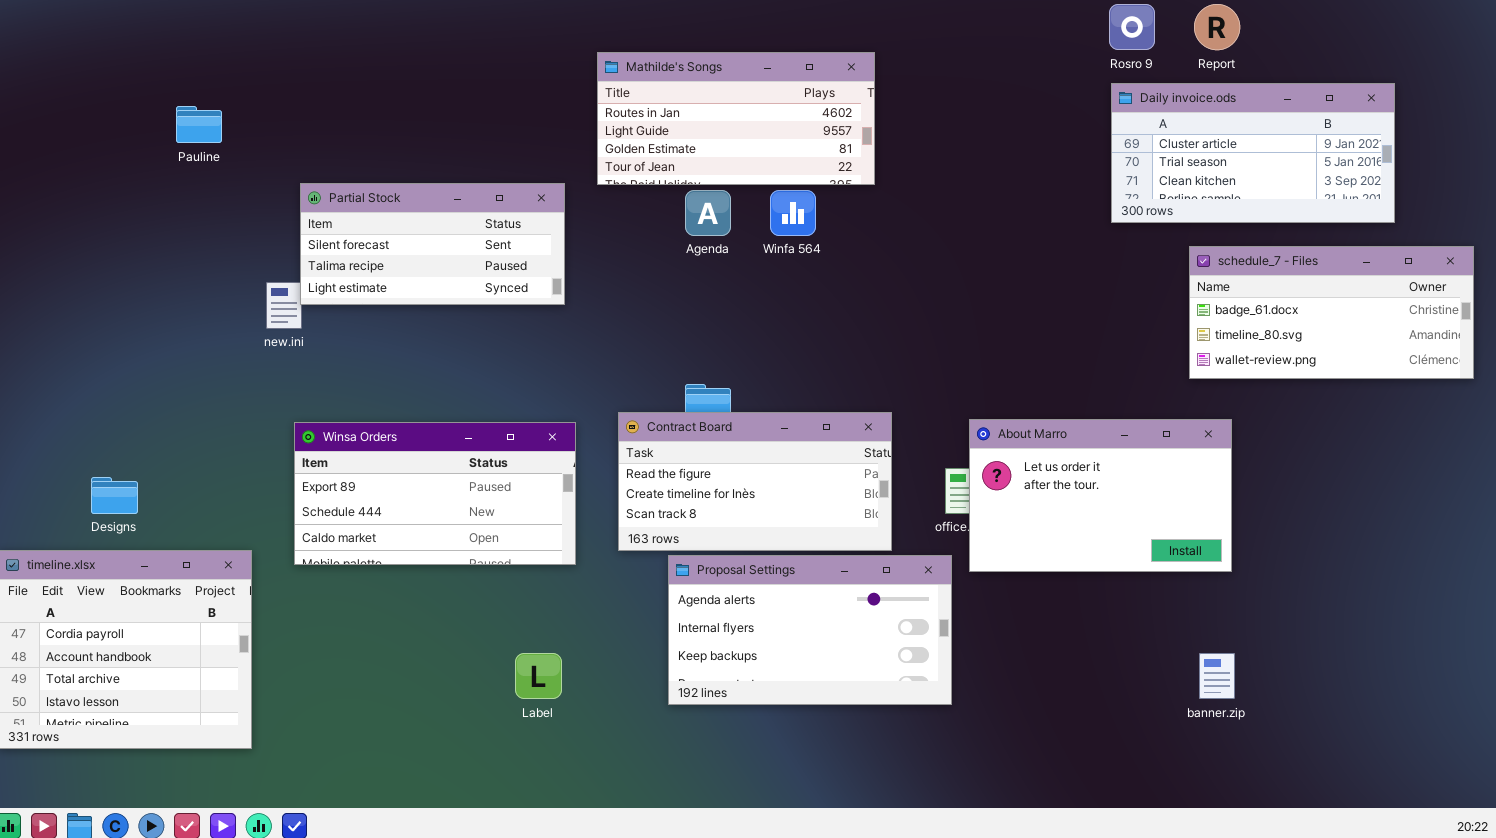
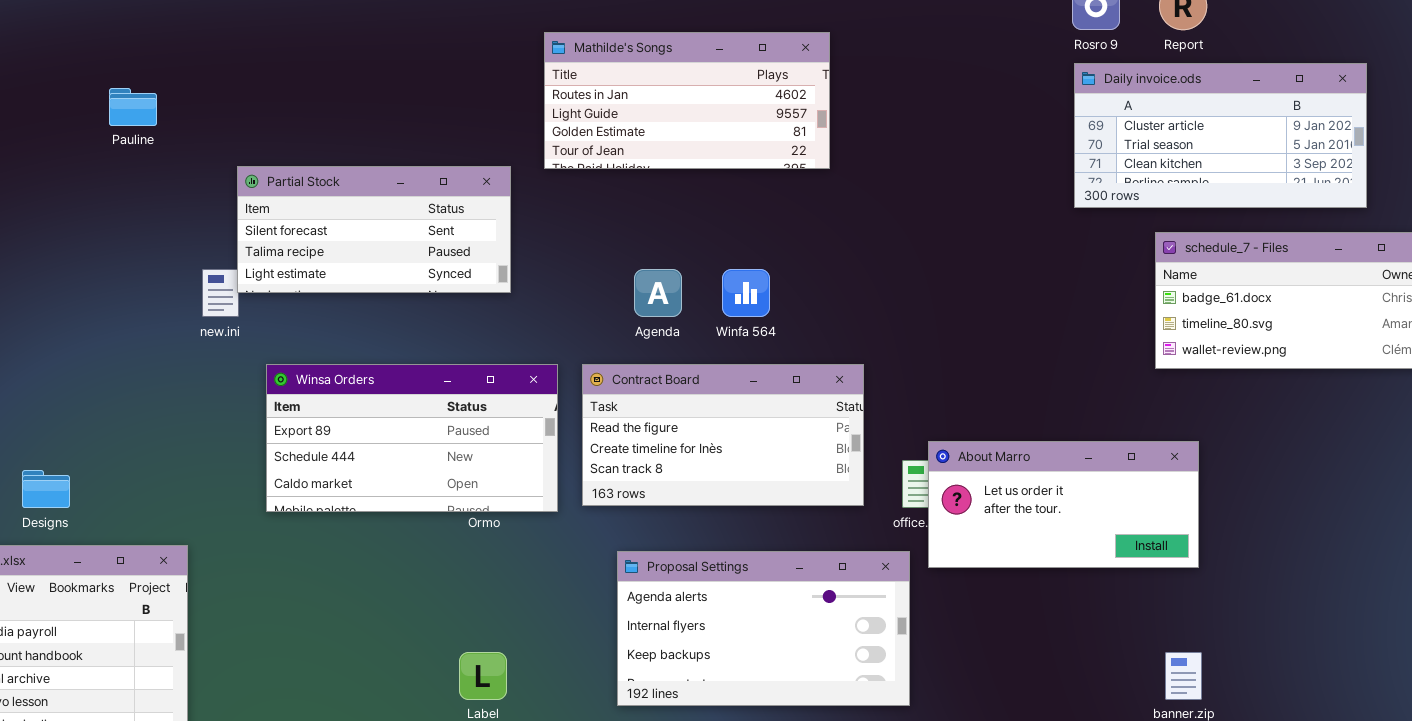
Agenda: [685,190,731,236] -> [634,269,682,317], moved
Winfa 564: [770,190,816,236] -> [722,269,770,317], moved
Contract Board: [618,412,892,551] -> [582,364,864,506], moved
About Marro: [969,419,1232,572] -> [928,441,1199,568], resized
Winsa Orders: [294,422,576,565] -> [266,364,558,512], moved

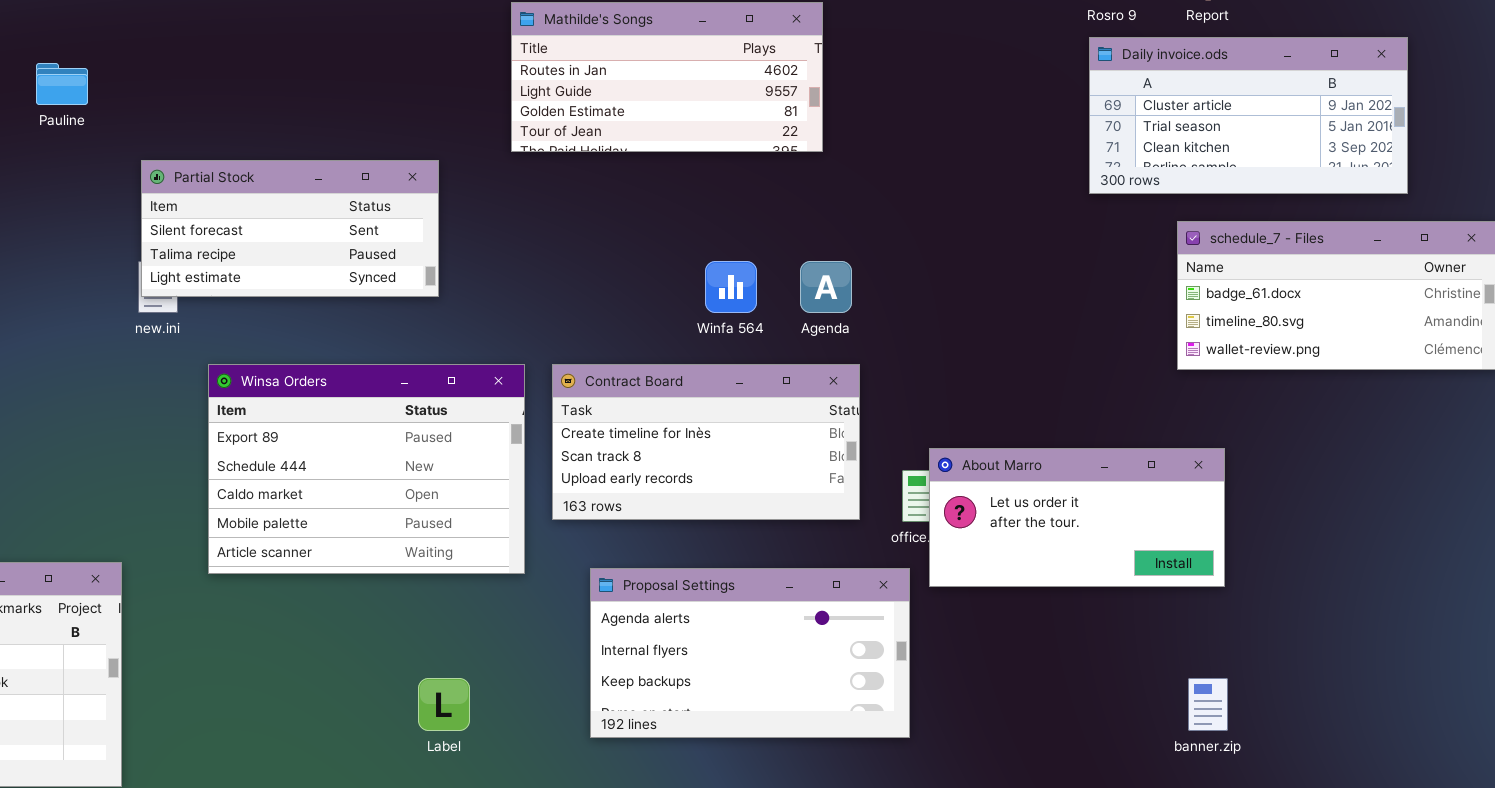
Partial Stock: [237,166,511,293] -> [141,160,439,297], moved
Agenda: [634,269,682,317] -> [800,261,852,313], moved
Winsa Orders: [266,364,558,512] -> [208,364,525,574], resized
Contract Board: [582,364,864,506] -> [552,364,860,520], scrolled down 1 row

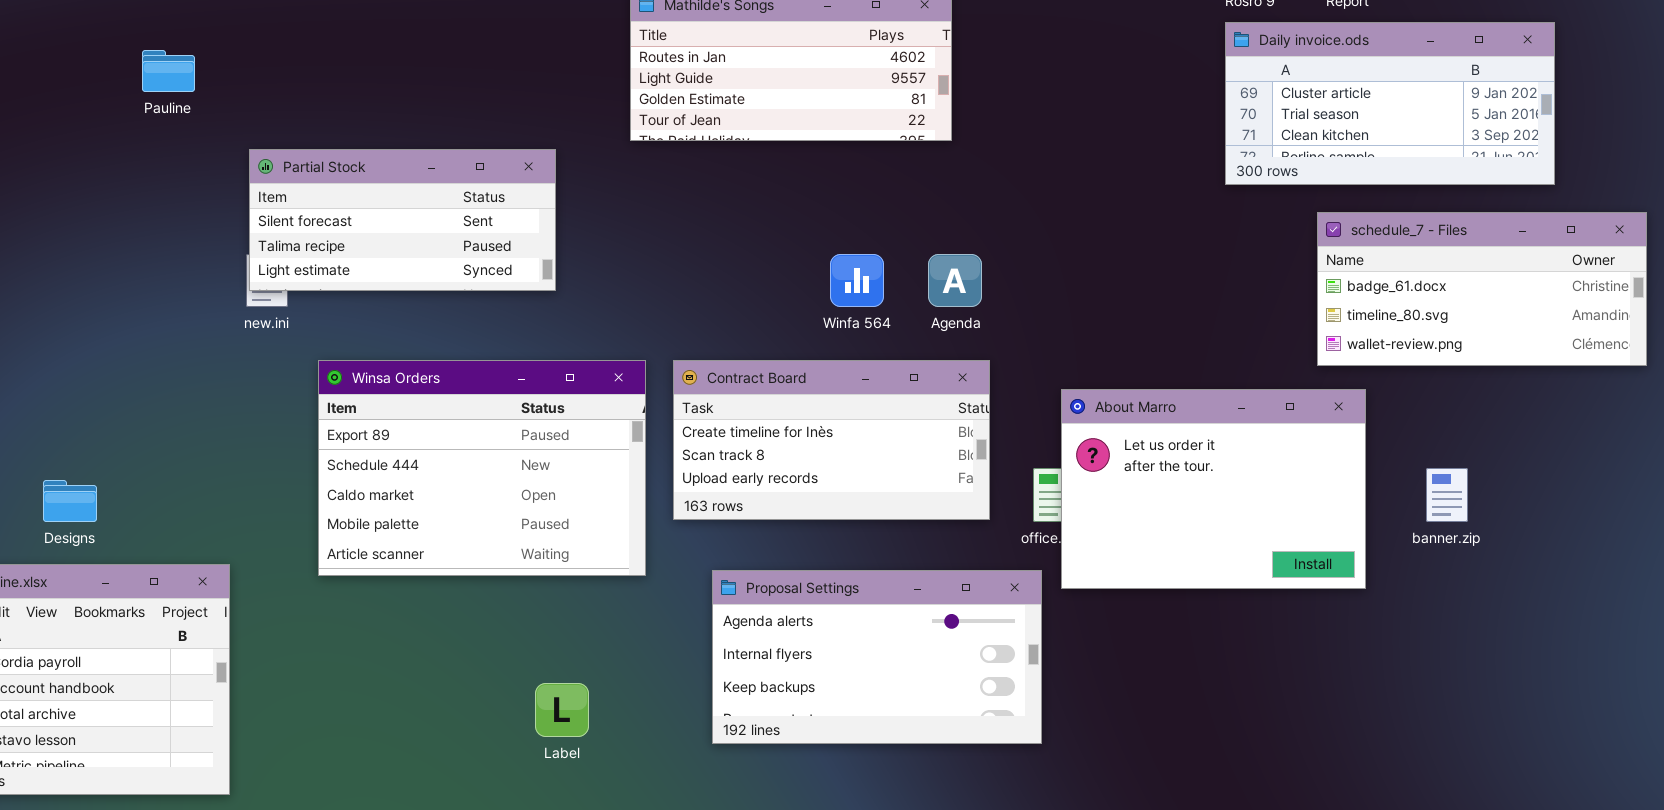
About Marro: [929,448,1225,587] -> [1061,389,1366,589], resized
banner.zip: [1188,678,1228,731] -> [1426,468,1468,522], moved

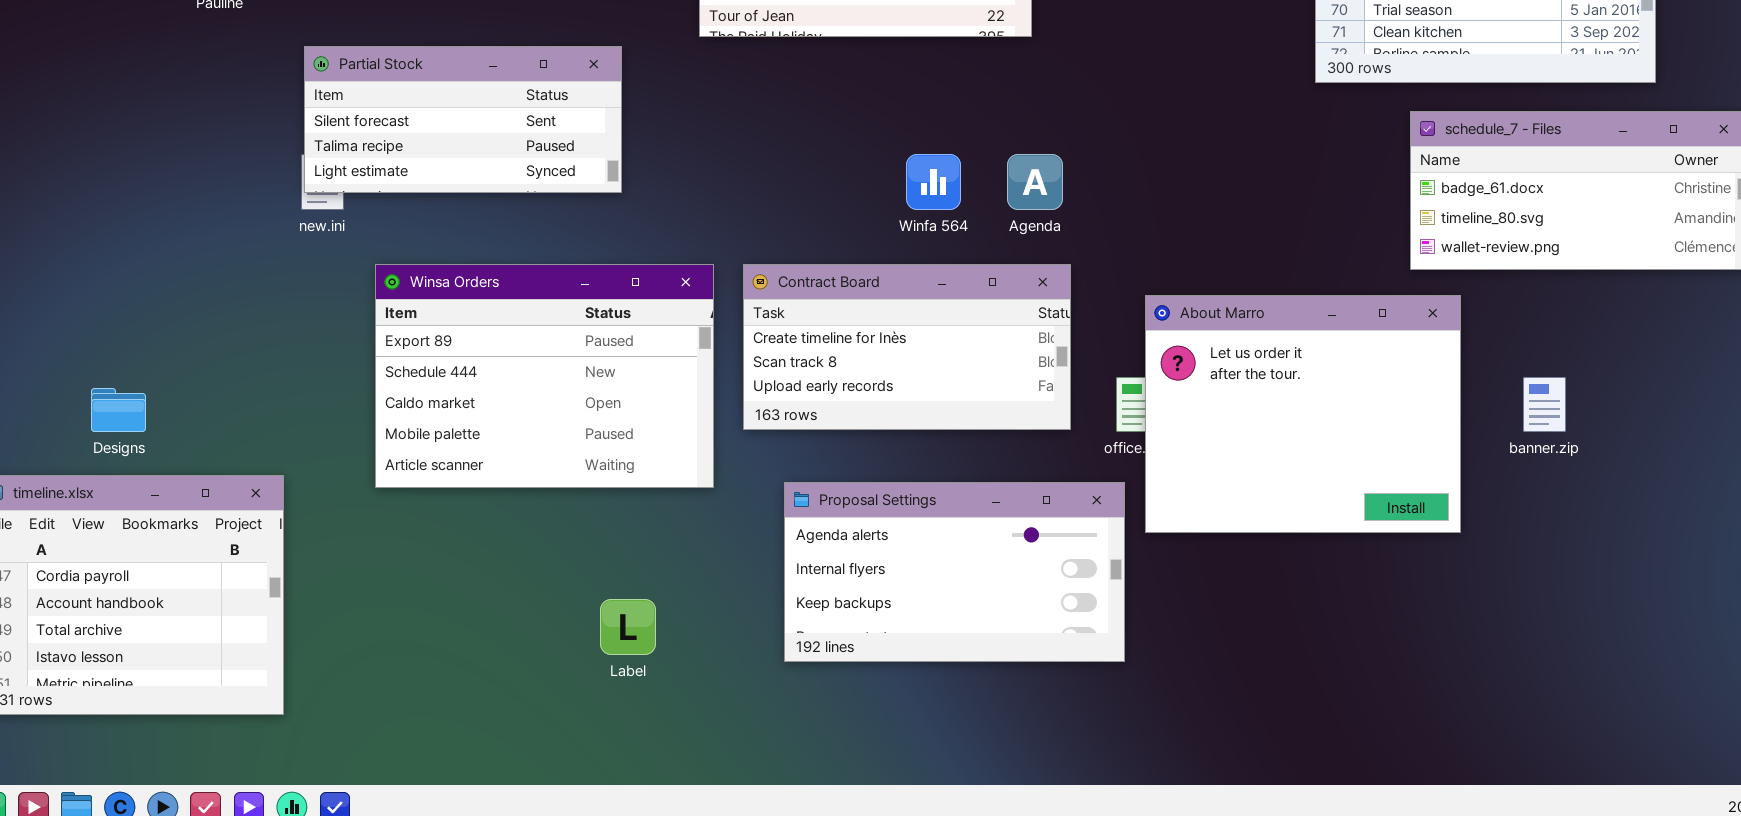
About Marro: [1061,389,1366,589] -> [1145,295,1461,533], resized

